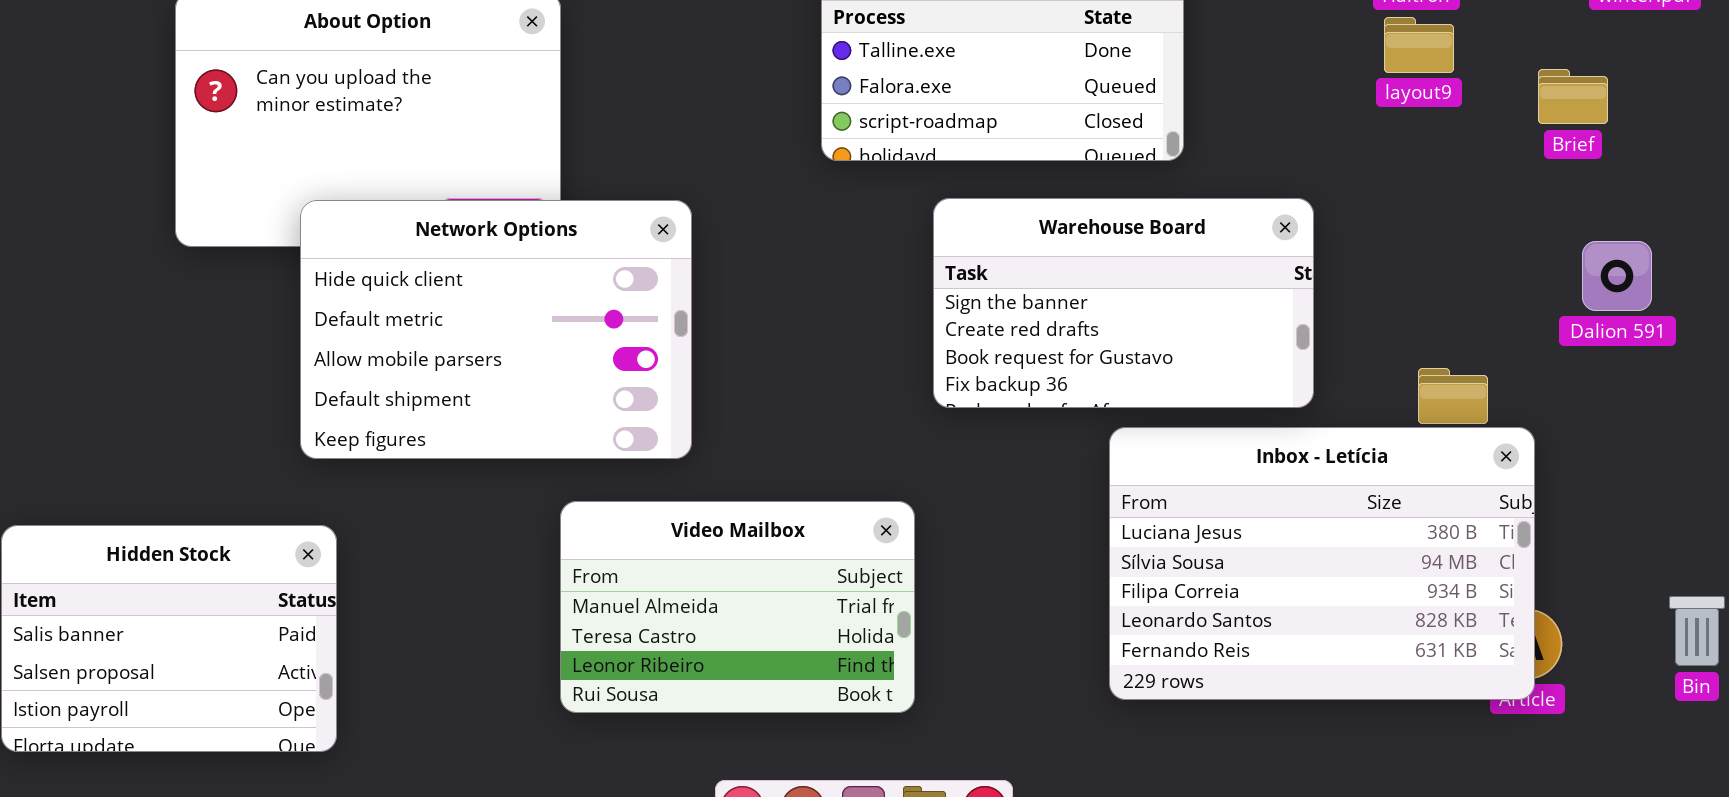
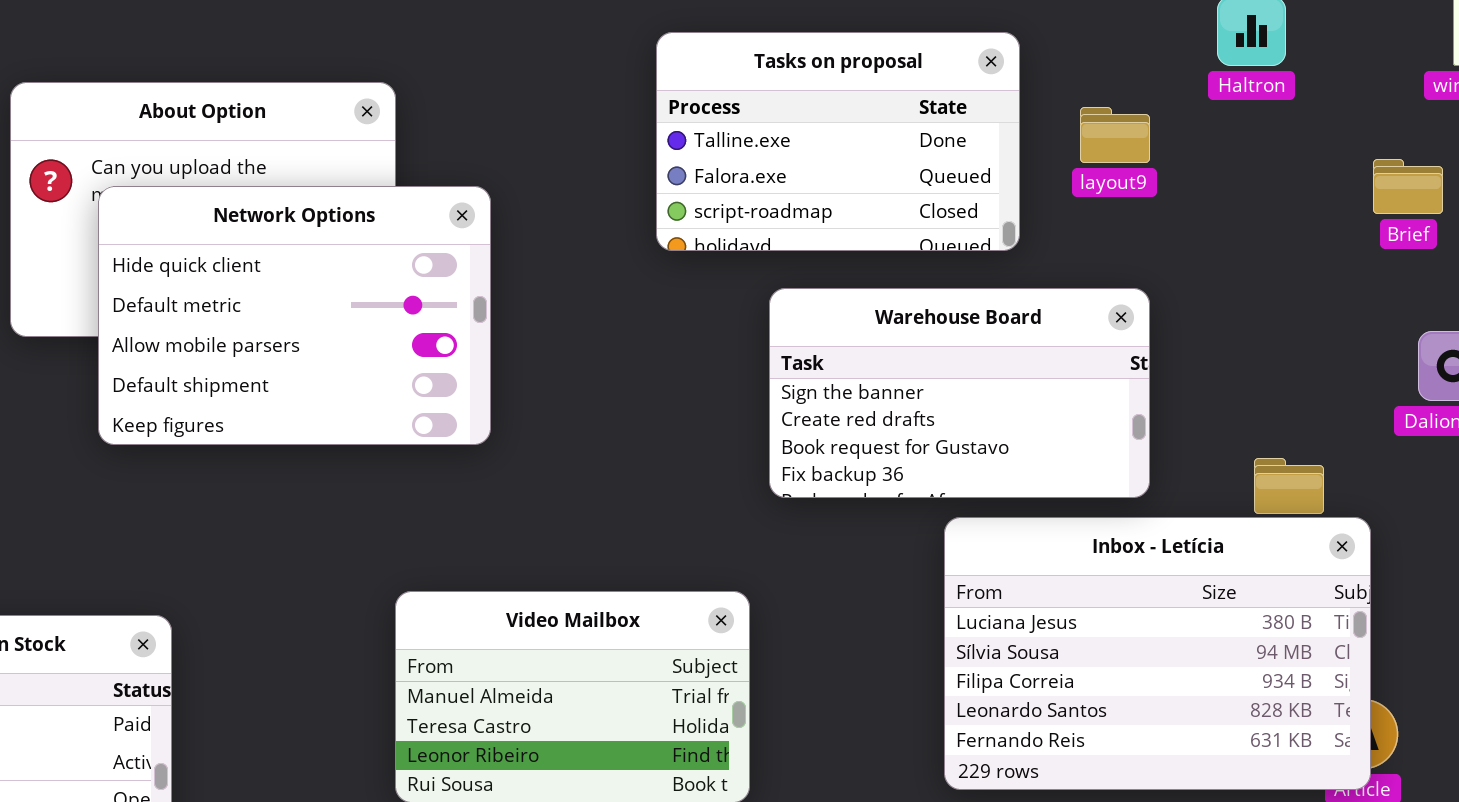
layout9: [1384,17,1454,73] -> [1080,107,1150,163], moved
Network Options: [300,200,692,459] -> [98,186,491,445], moved

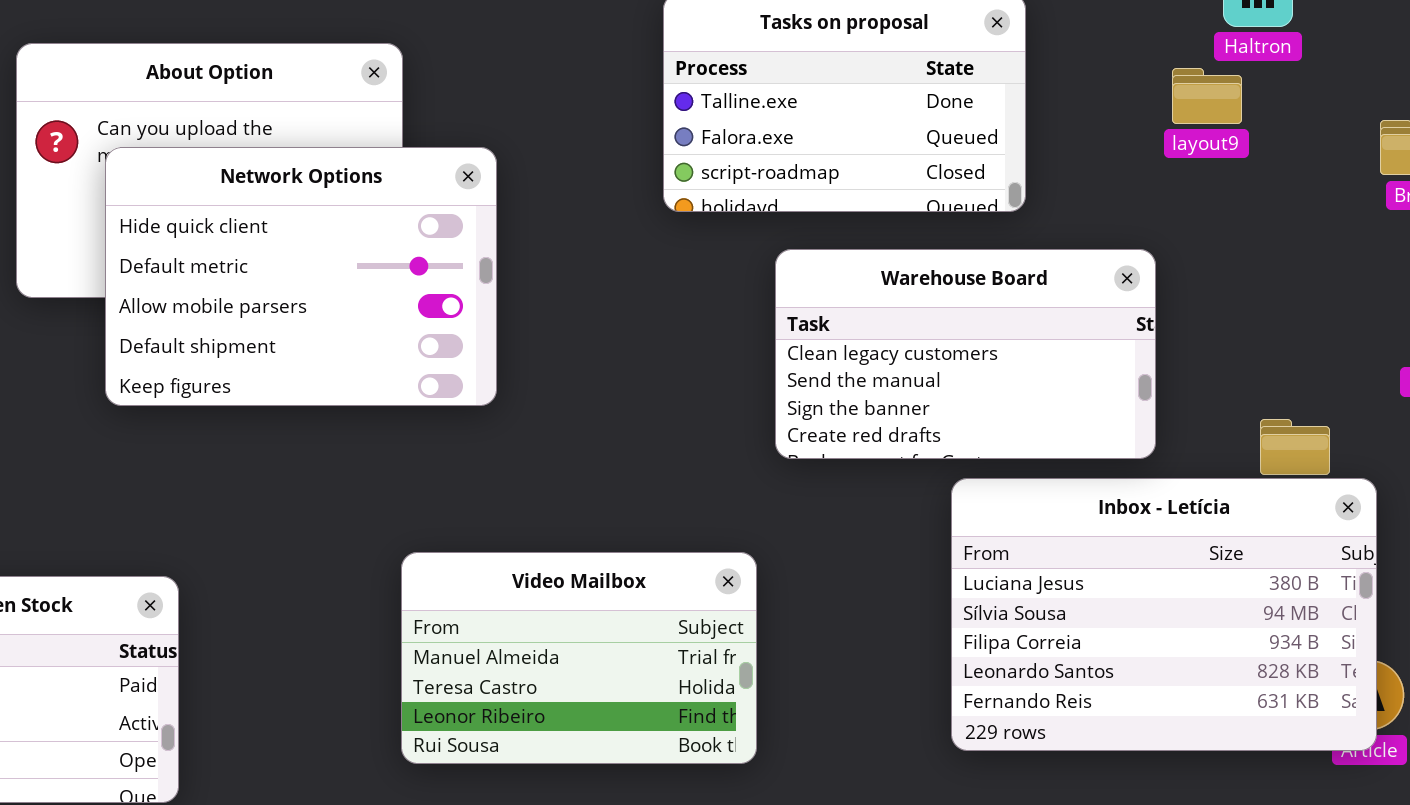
layout9: [1080,107,1150,163] -> [1172,68,1242,124], moved
Warehouse Board: [769,288,1150,498] -> [775,249,1156,459], scrolled up 2 rows

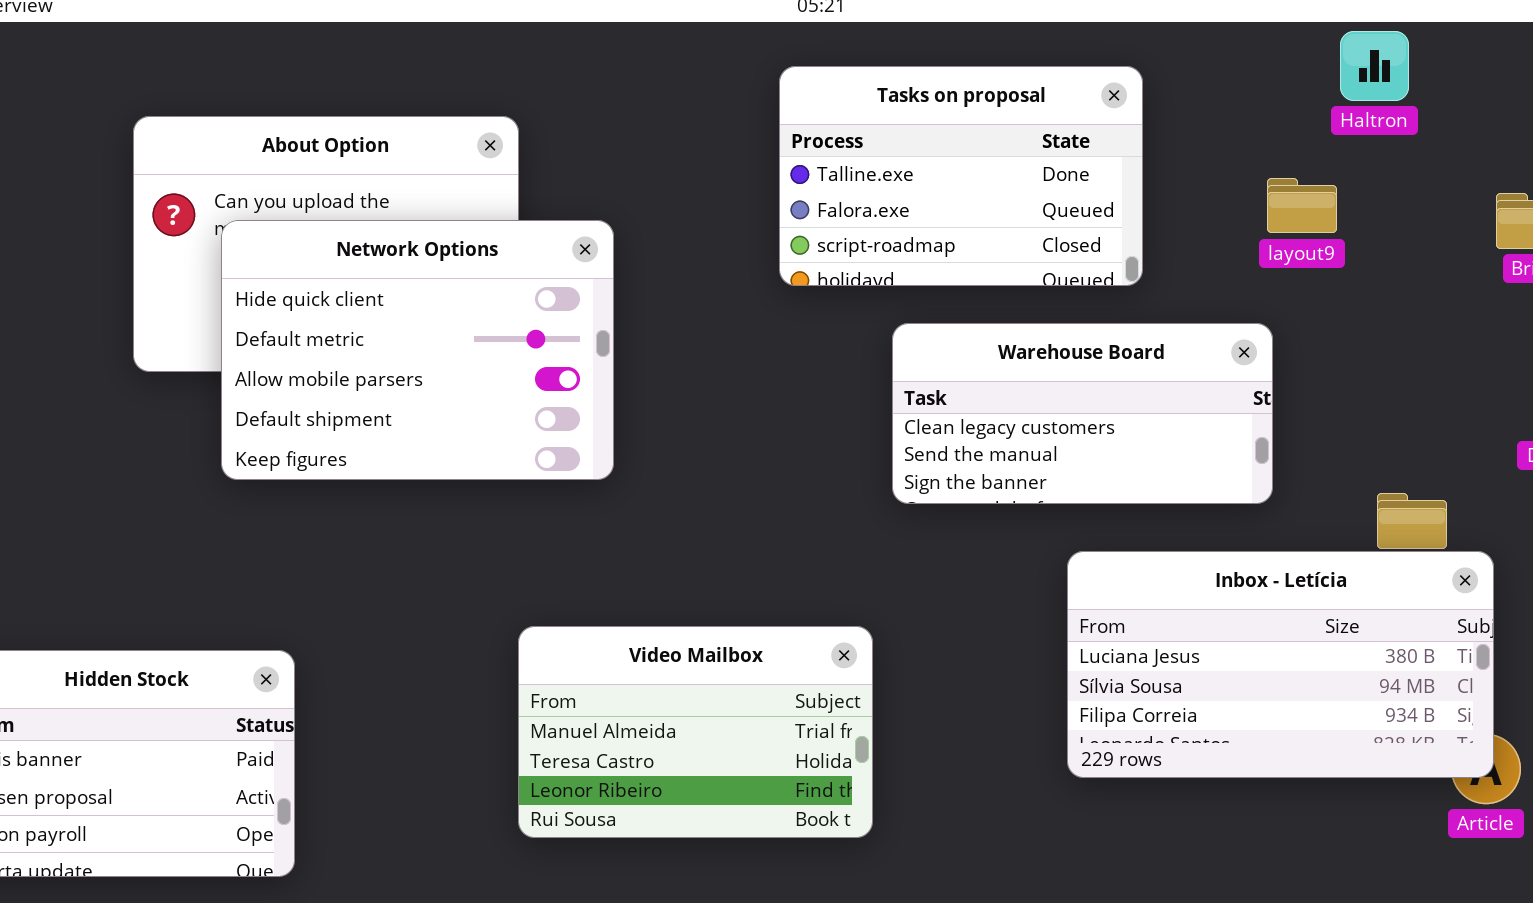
layout9: [1172,68,1242,124] -> [1267,178,1337,233], moved
Warehouse Board: [775,249,1156,459] -> [892,323,1273,504], resized
Inbox - Letícia: [951,478,1377,751] -> [1067,551,1494,778], resized

